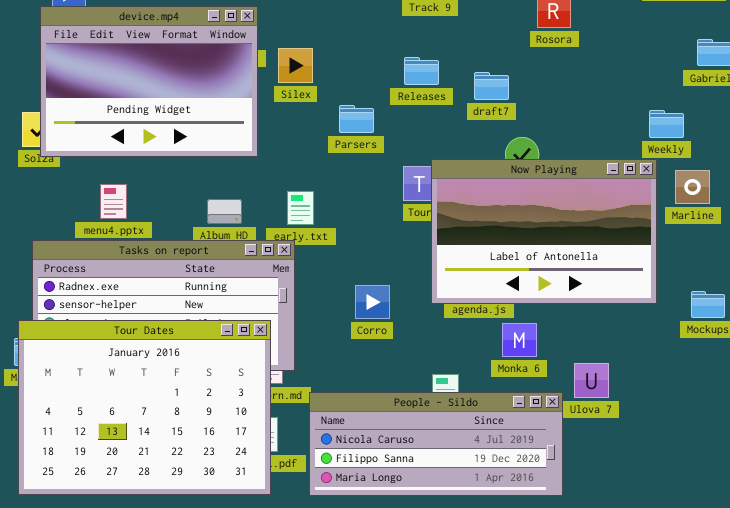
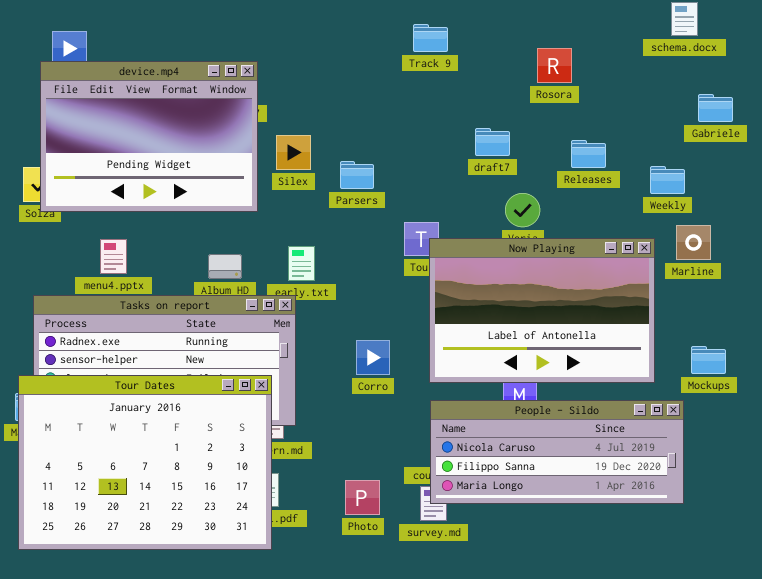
Silex: [278,48,313,83] -> [276,135,311,170], moved
Releases: [404,57,439,85] -> [571,140,606,168], moved
Now Playing: [431,159,657,304] -> [429,238,655,383], moved
People - Sildo: [309,392,563,496] -> [430,400,684,504], moved

